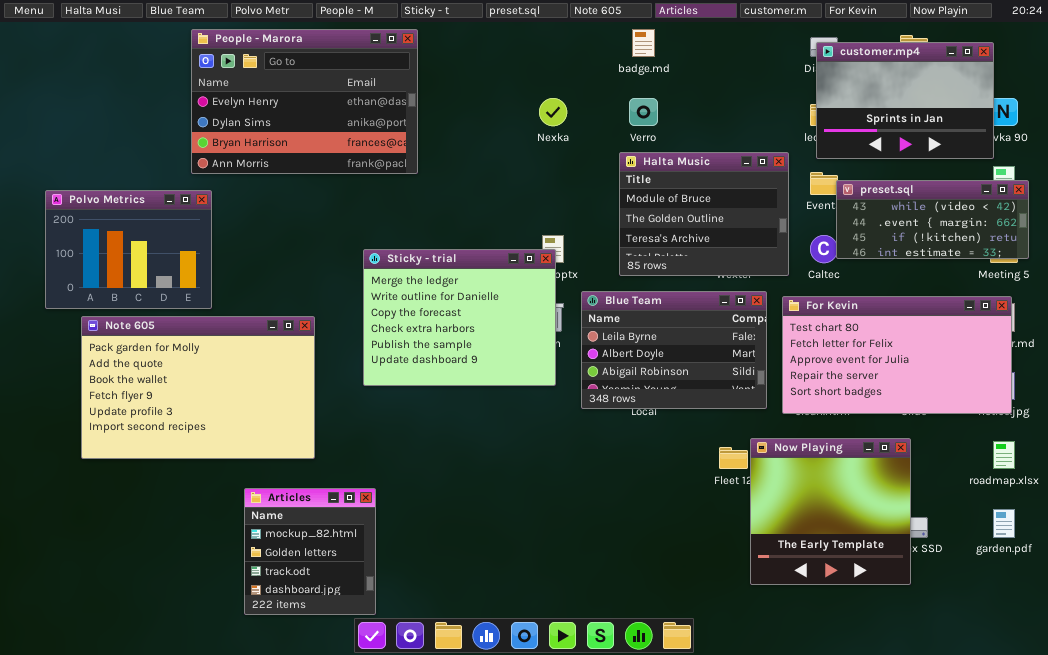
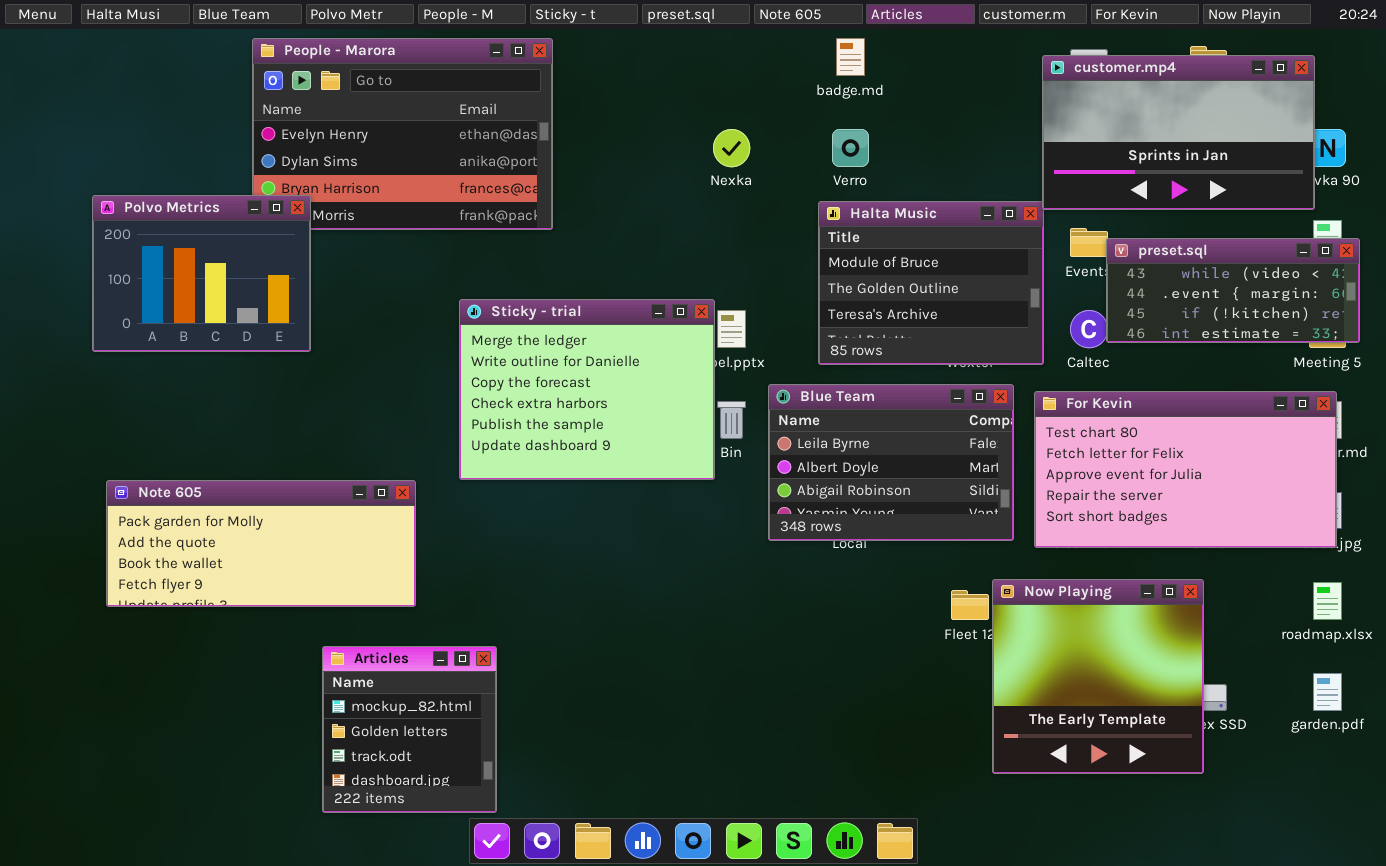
customer.mp4: [816,42,994,159] -> [1042,55,1315,210], resized
Polvo Metrics: [45,190,212,309] -> [92,195,311,352], moved
Sticky - trial: [363,249,556,386] -> [459,299,715,480], moved
Note 605: [81,316,315,459] -> [106,480,416,607], resized

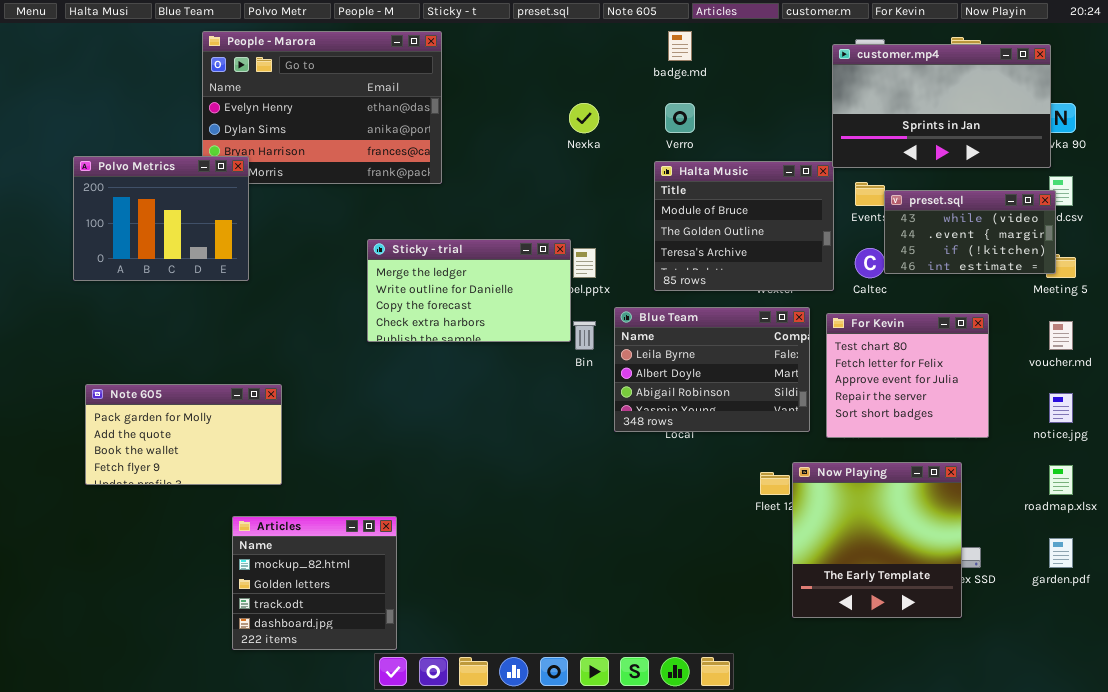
preset.sql: [1106,238,1360,343] -> [884,190,1056,274], resized
Sticky - trial: [459,299,715,480] -> [367,239,571,342], resized
For Kevin: [1034,391,1337,548] -> [826,313,989,438], resized
Note 605: [106,480,416,607] -> [85,384,282,485], resized
Articles: [322,646,497,813] -> [232,516,397,650], resized

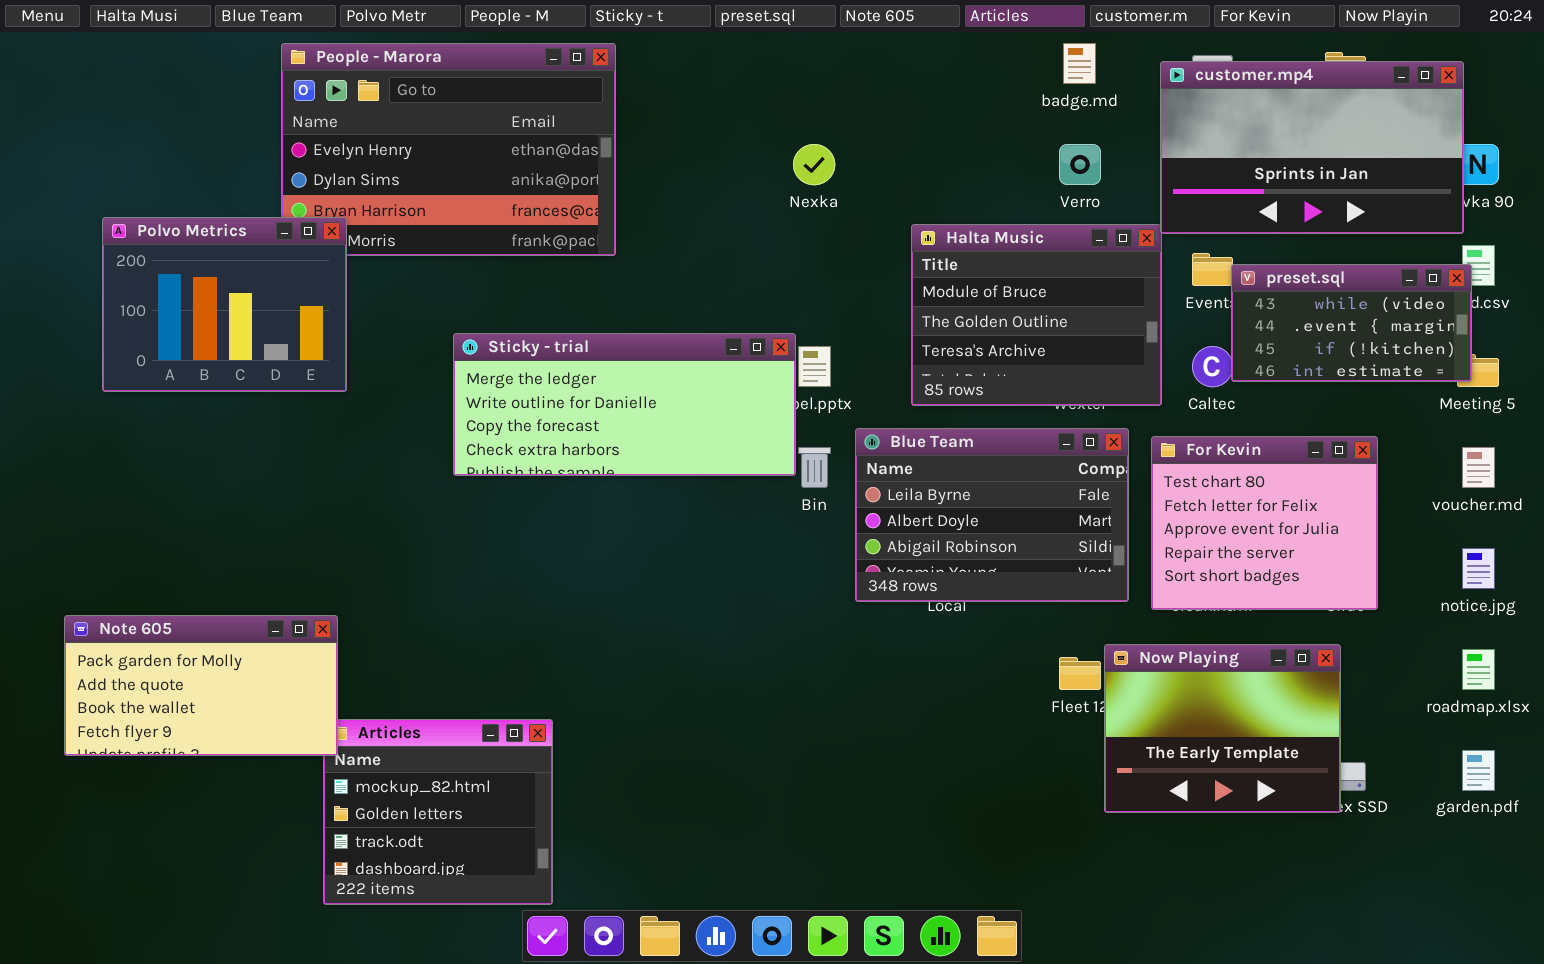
badge.md: [668,31,692,61] -> [1063,43,1096,84], moved
Verro: [665,103,695,133] -> [1059,144,1101,185], moved
Sticky - trial: [367,239,571,342] -> [453,333,796,476], resized
Note 605: [85,384,282,485] -> [64,615,338,756], moved
Now Playing: [792,462,962,618] -> [1104,644,1341,813], resized

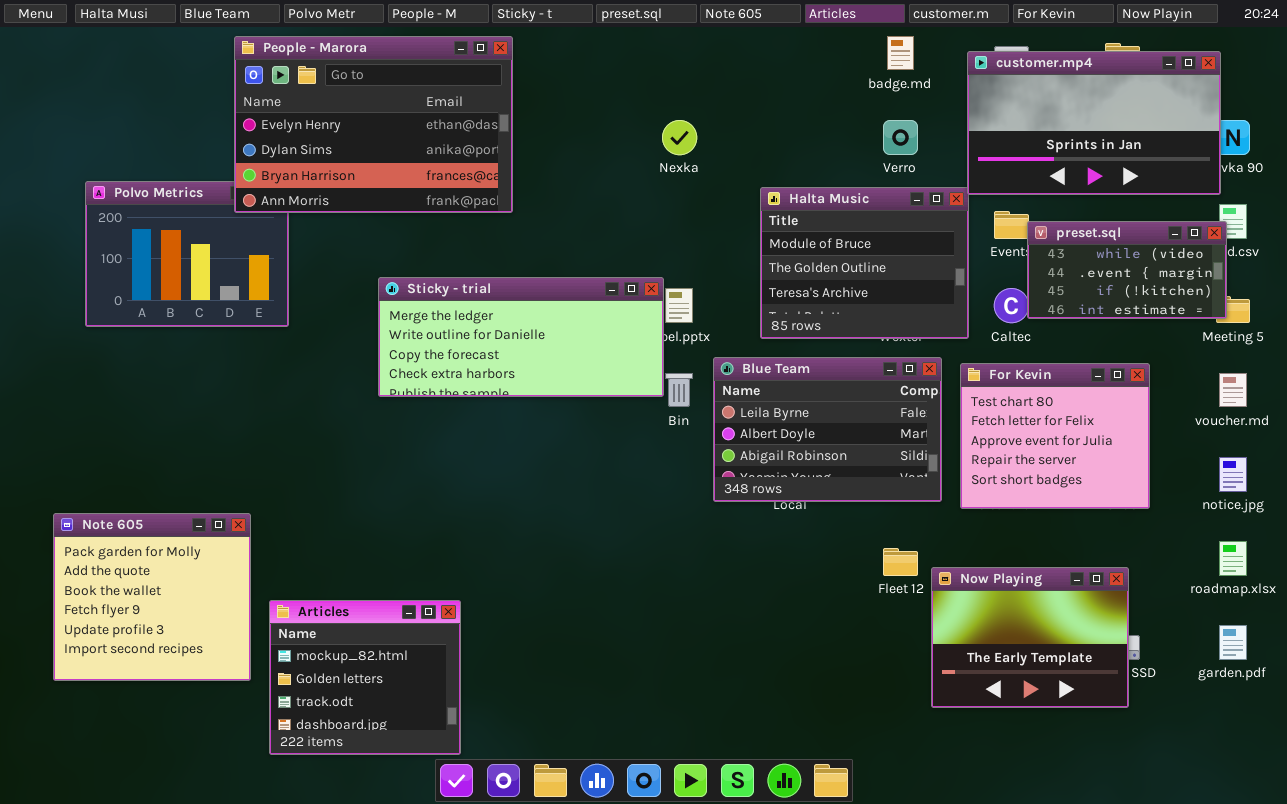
People - Marora: [281,43,616,256] -> [234,36,513,213], raised
Note 605: [64,615,338,756] -> [53,513,251,681], resized
Now Playing: [1104,644,1341,813] -> [931,567,1129,708], moved

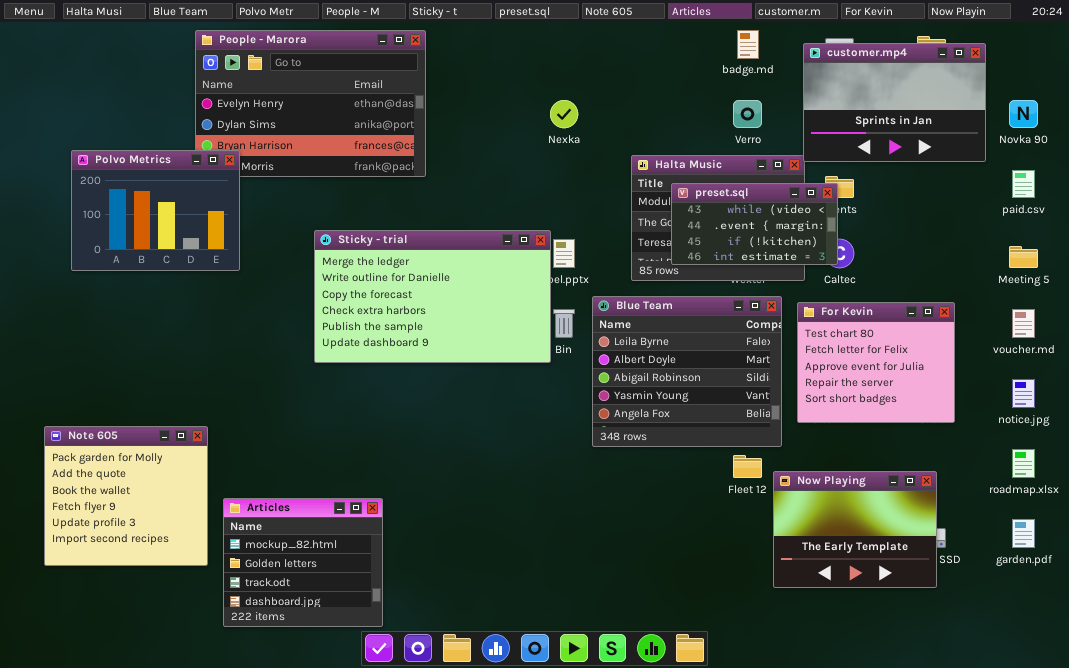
customer.mp4: [967,51,1221,195] -> [803,43,986,162], resized
Polvo Metrics: [85,181,289,327] -> [71,150,240,271], raised
preset.sql: [1027,221,1227,319] -> [671,183,838,265], moved
Sticky - trial: [378,277,664,397] -> [314,230,551,363], resized
Blue Team: [713,357,942,502] -> [592,296,782,447], resized

